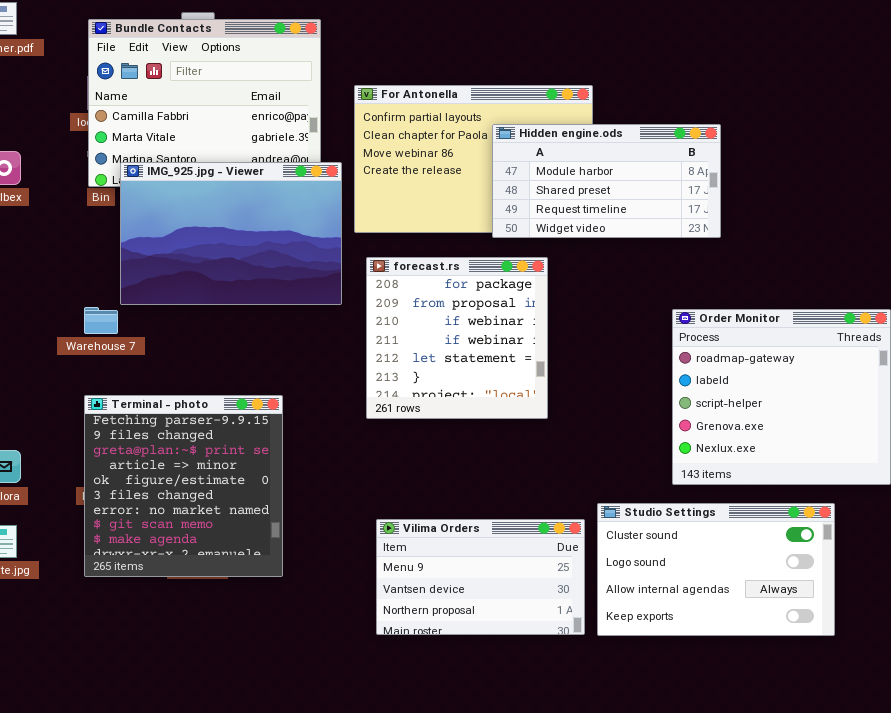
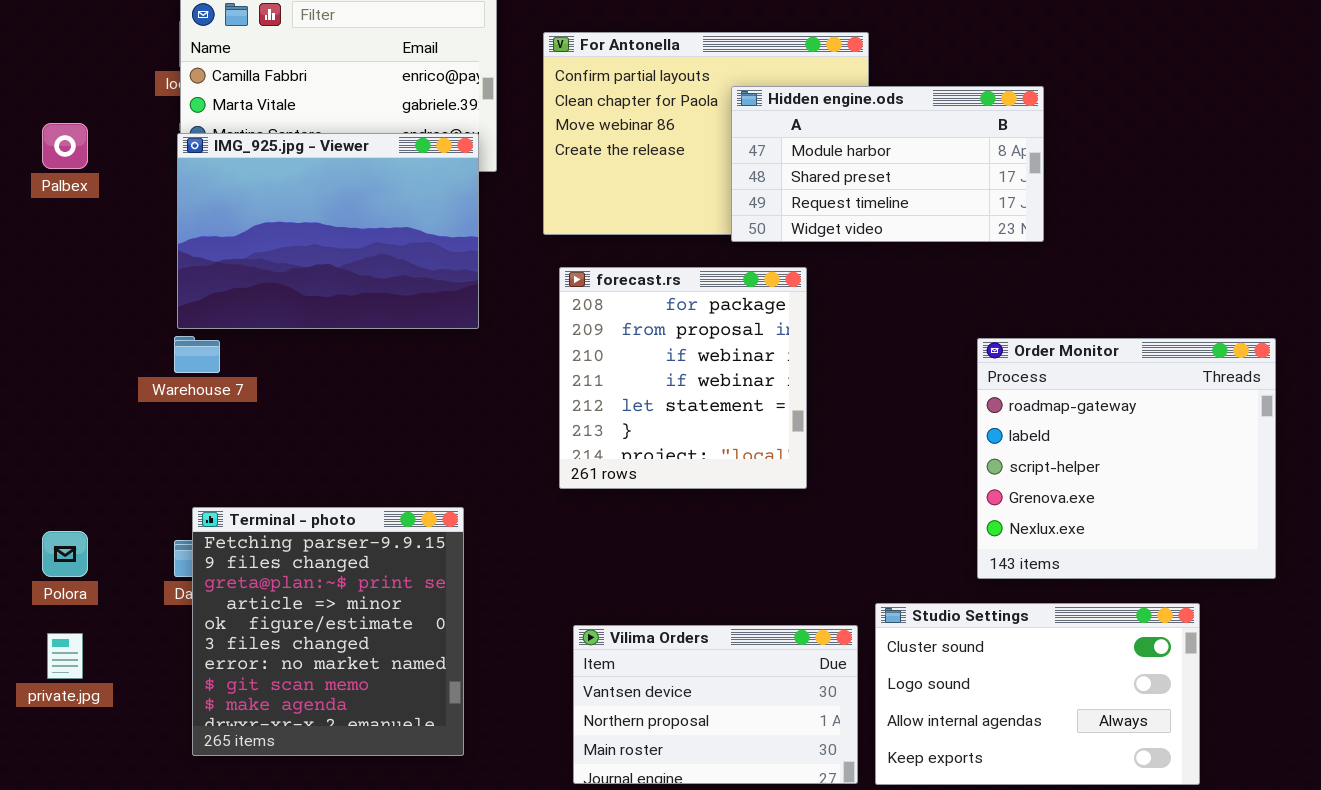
IMG_925.jpg - Viewer: [120,162,342,305] -> [177,133,479,329], moved
Terminal - photo: [84,395,283,577] -> [192,507,464,756], moved
Vilima Orders: [376,519,585,635] -> [573,625,858,784], scrolled down 1 row

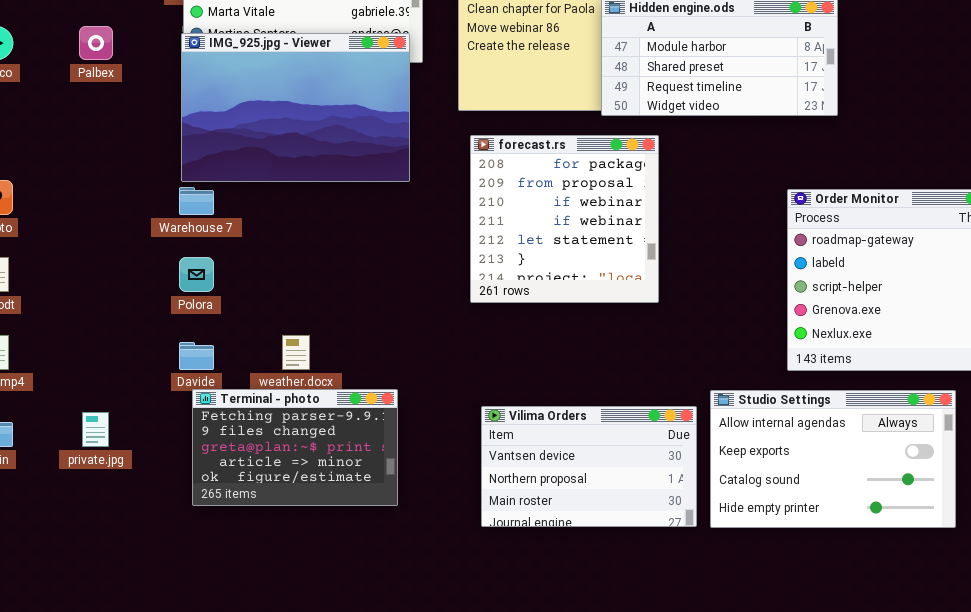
Terminal - photo: [192,507,464,756] -> [192,389,398,506], resized
Polora: [42,531,88,577] -> [179,257,214,292], moved
Studio Settings: [875,603,1200,785] -> [710,390,956,528], scrolled down 2 rows

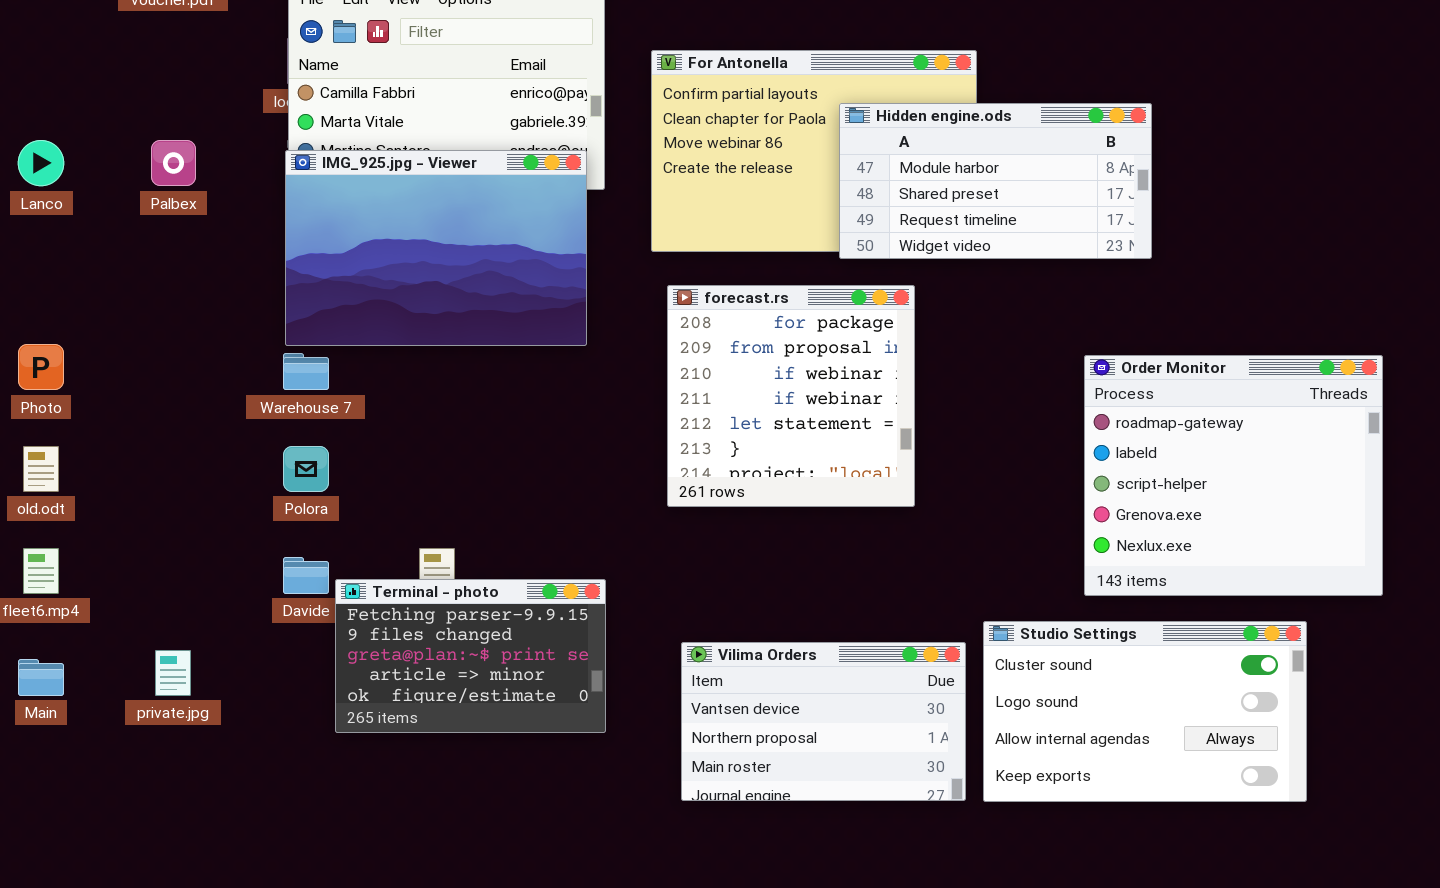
Terminal - photo: [192,389,398,506] -> [335,579,606,733], moved
Studio Settings: [710,390,956,528] -> [983,621,1307,802], scrolled up 2 rows

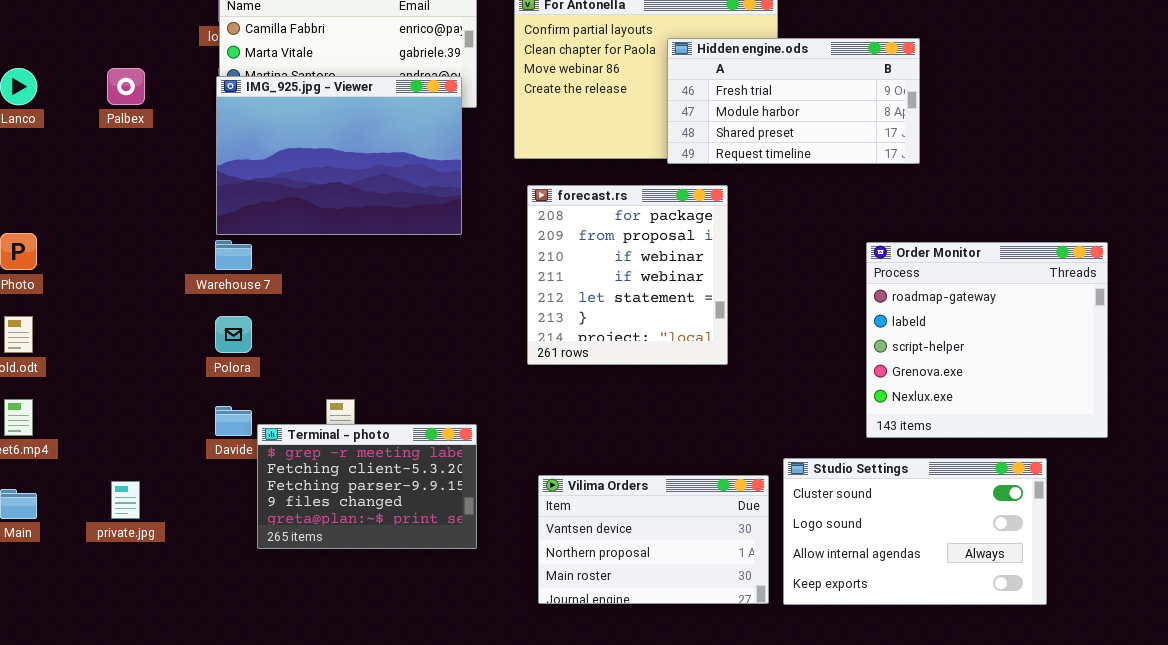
Hidden engine.ods: [839,103,1152,259] -> [667,38,920,164], scrolled up 1 row
Terminal - photo: [335,579,606,733] -> [257,424,477,549], scrolled up 2 rows

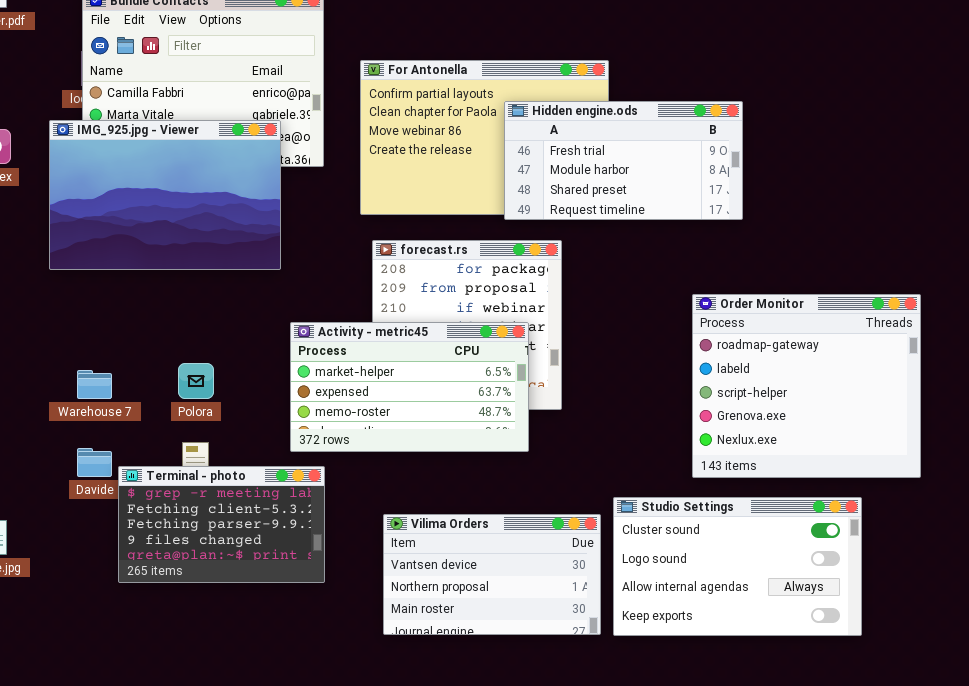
IMG_925.jpg - Viewer: [216,76,462,235] -> [49,120,281,270], moved
Warehouse 7: [215,240,252,270] -> [77,370,112,399], moved
Activity - metric45: none -> [290,322,529,452], opened
Polora: [215,316,252,353] -> [178,363,214,399], moved

